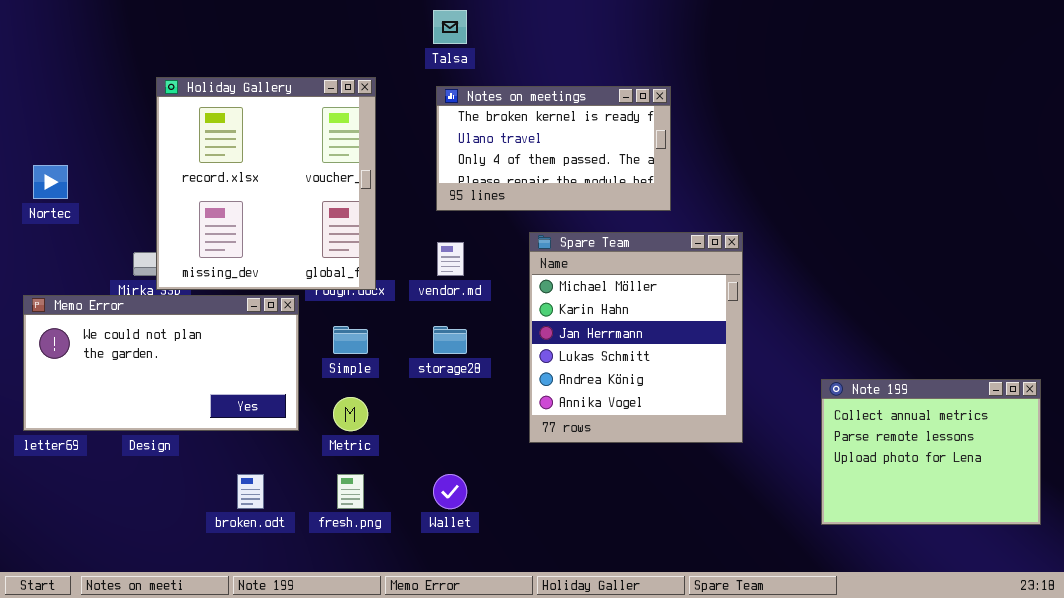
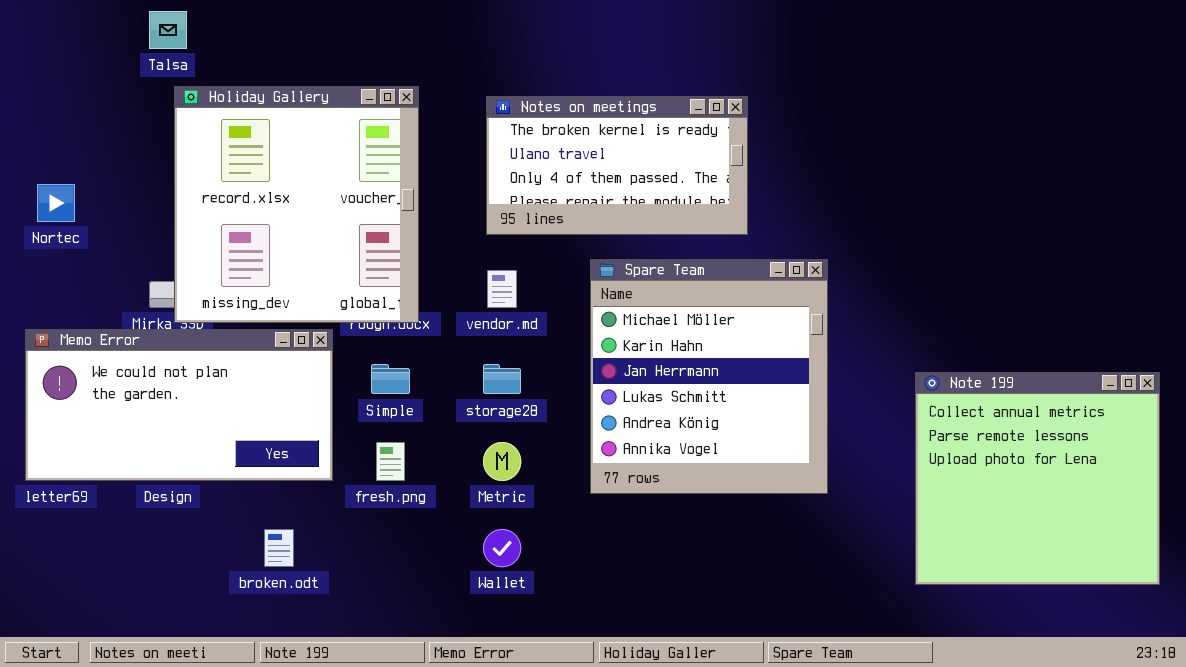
Talsa: [433,10,467,44] -> [149,11,187,49], moved
Note 199: [821,379,1041,525] -> [915,372,1160,585], resized
Metric: [333,397,368,431] -> [483,442,521,481], moved
fresh.png: [337,474,364,509] -> [376,442,405,481], moved

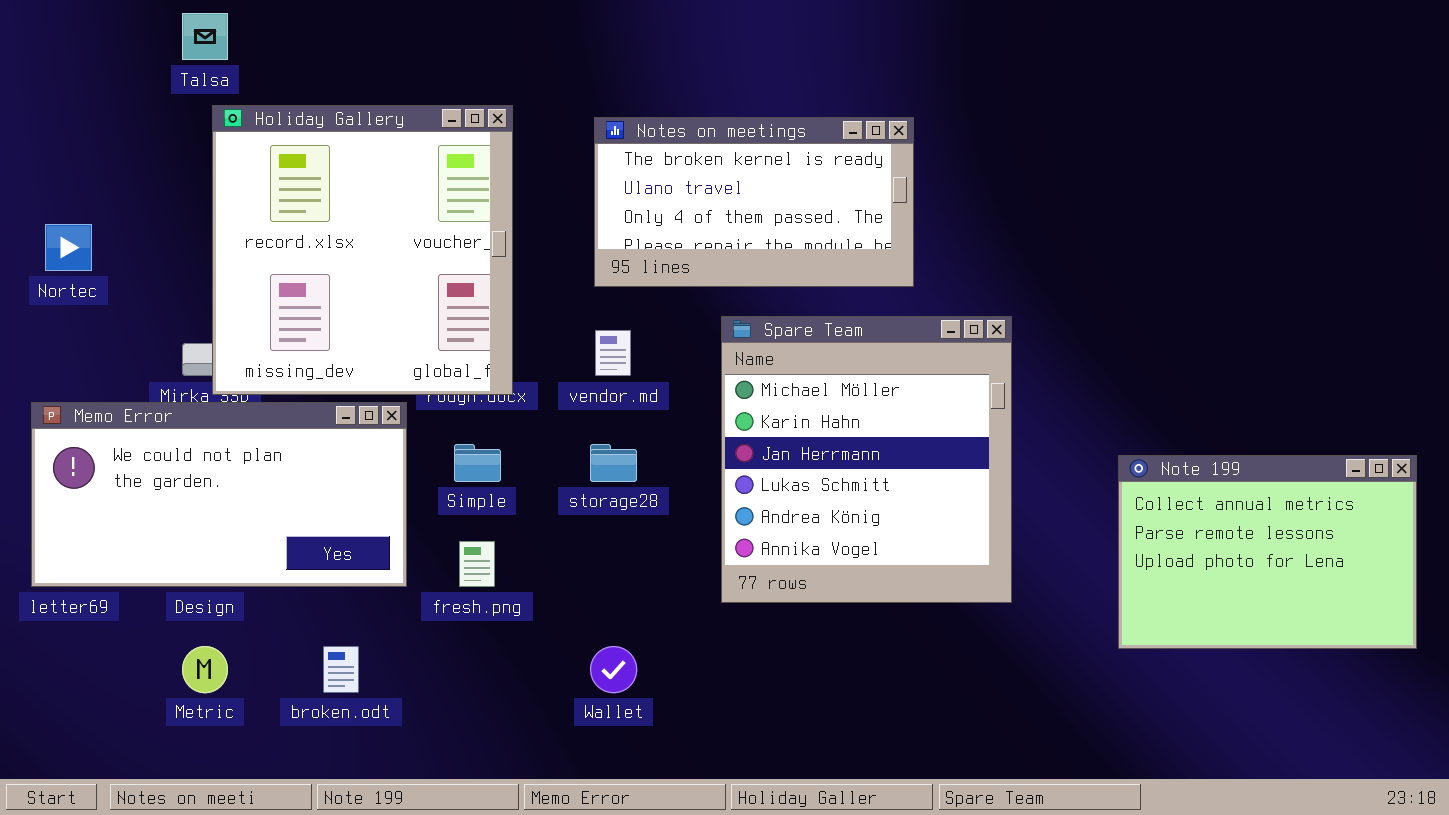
Note 199: [915,372,1160,585] -> [1118,455,1417,649], resized
Metric: [483,442,521,481] -> [182,646,228,693], moved

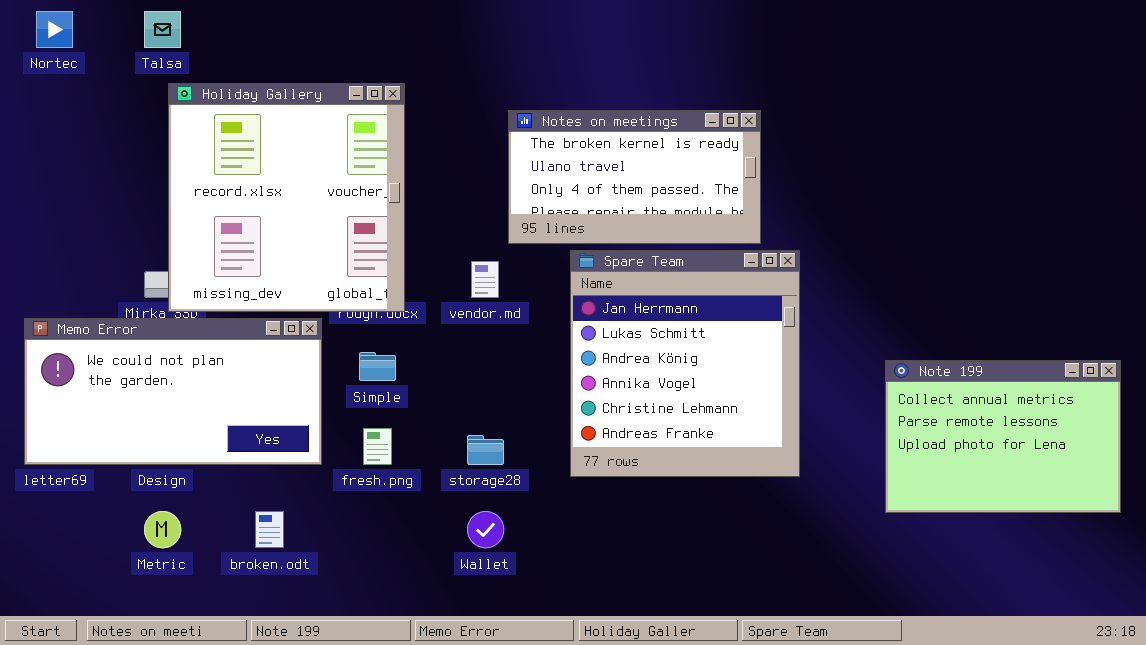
Notes on meetings: [594,117,914,287] -> [508,110,761,244], moved
Nortec: [45,224,92,271] -> [36,11,73,48], moved
Spare Team: [721,316,1012,603] -> [570,250,800,477], scrolled down 2 rows
storage28: [590,444,637,482] -> [467,435,504,465], moved

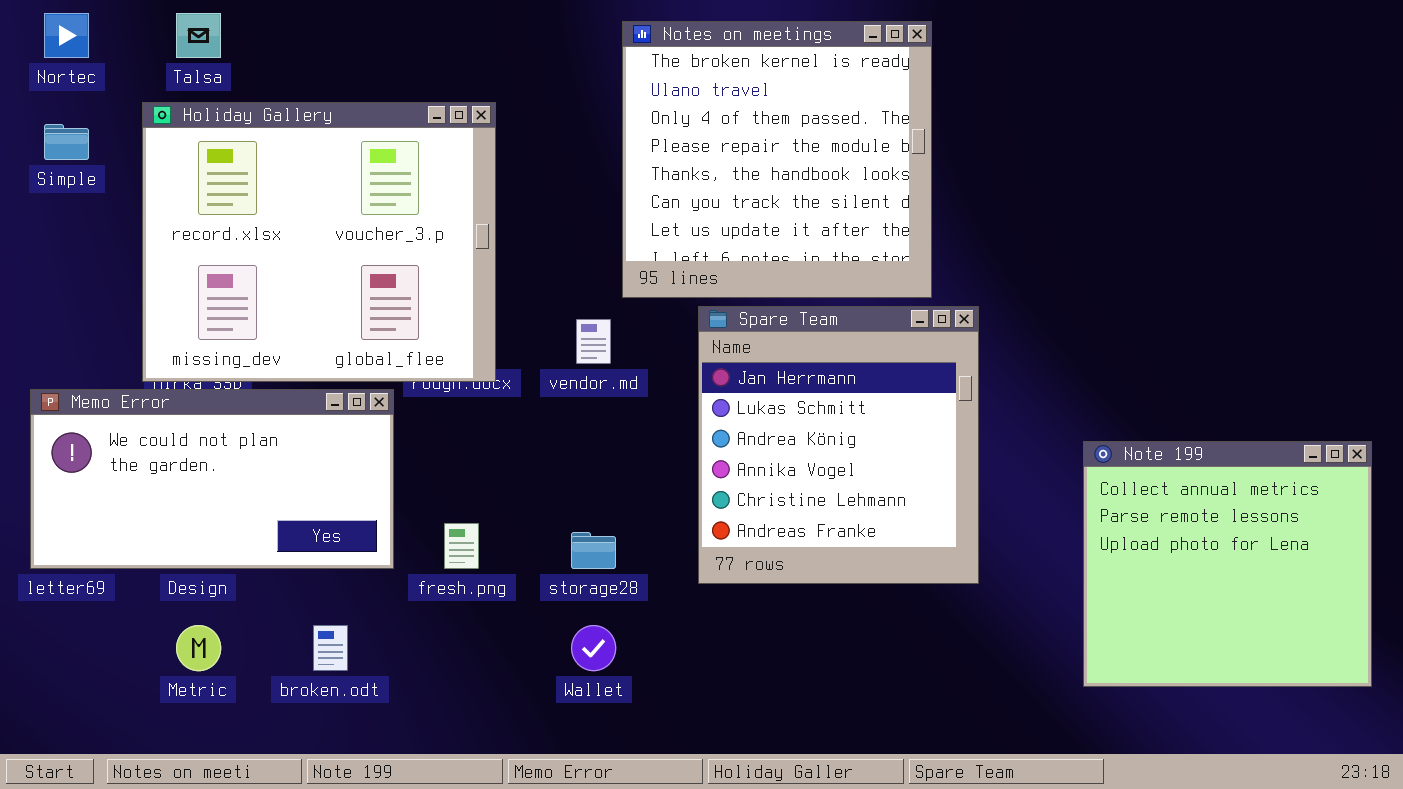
Holiday Gallery: [168,83,405,312] -> [142,102,496,382], resized
Notes on meetings: [508,110,761,244] -> [622,21,932,298], resized
Simple: [359,352,396,381] -> [44,124,89,160], moved
Note 199: [885,360,1121,513] -> [1083,441,1372,687], resized

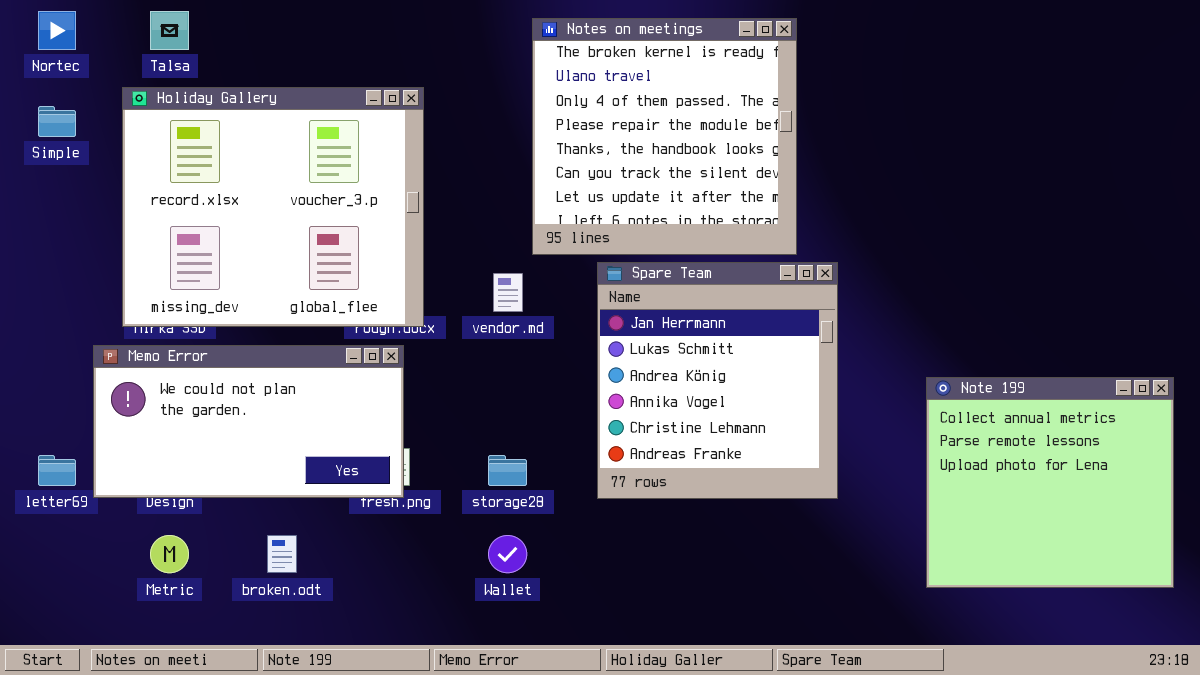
Memo Error: [30,389,394,569] -> [93,345,404,498], moved

